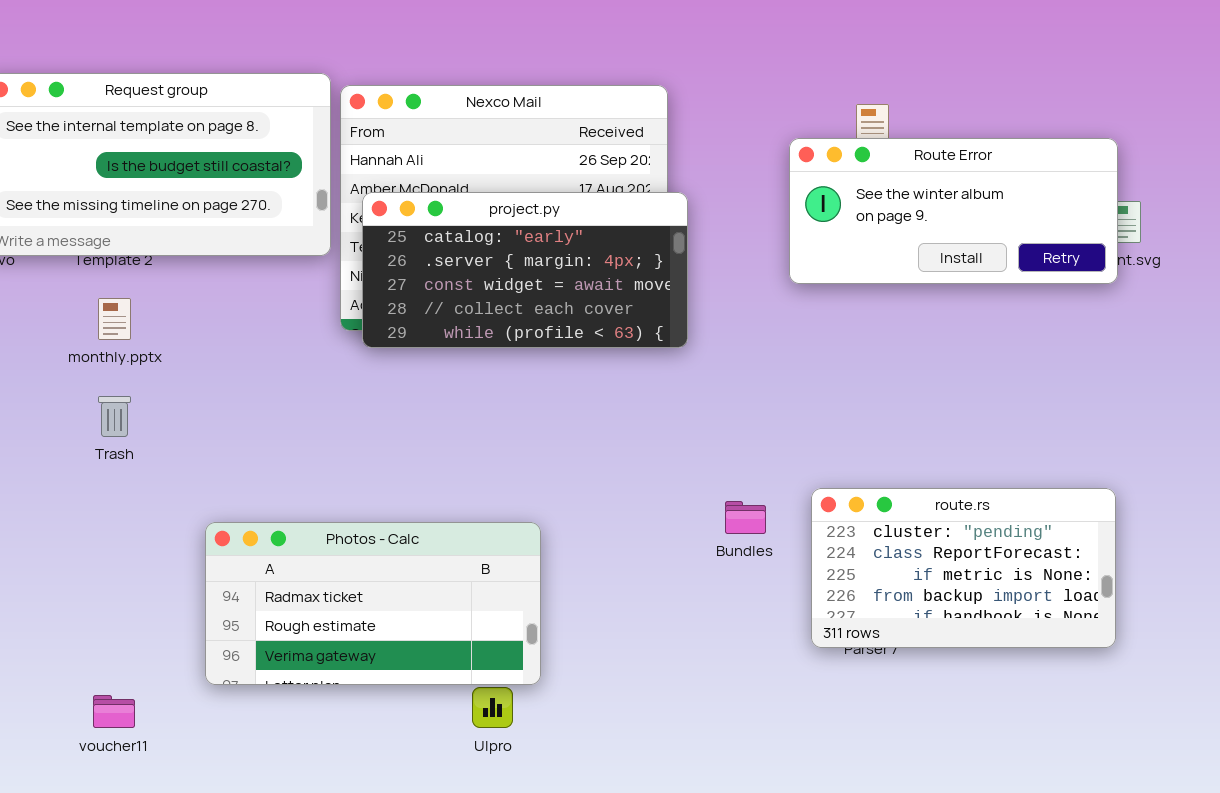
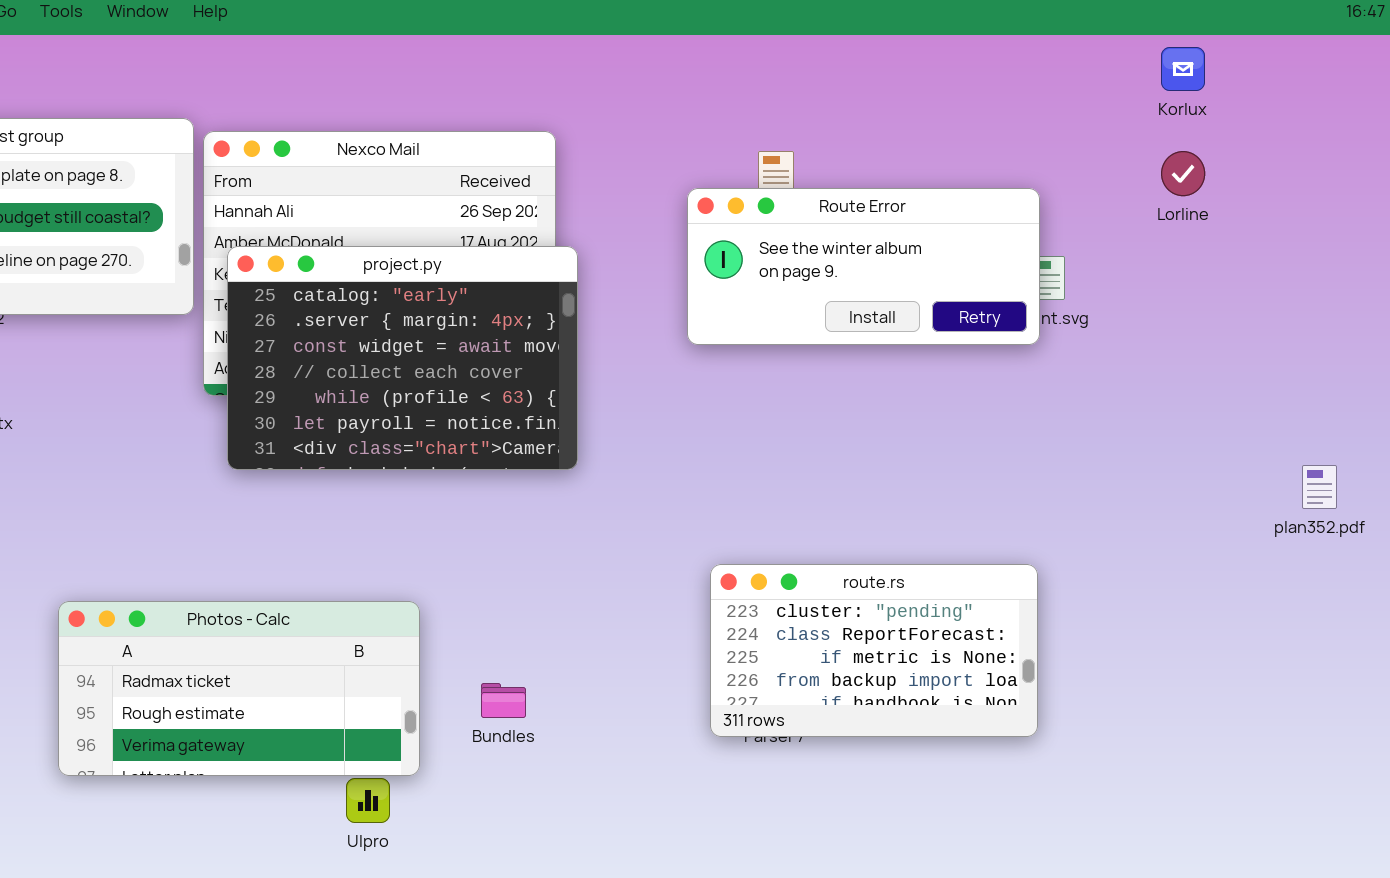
project.py: [362,192,688,348] -> [227,246,578,470], resized
Bundles: [725,501,766,534] -> [481,683,526,718], moved

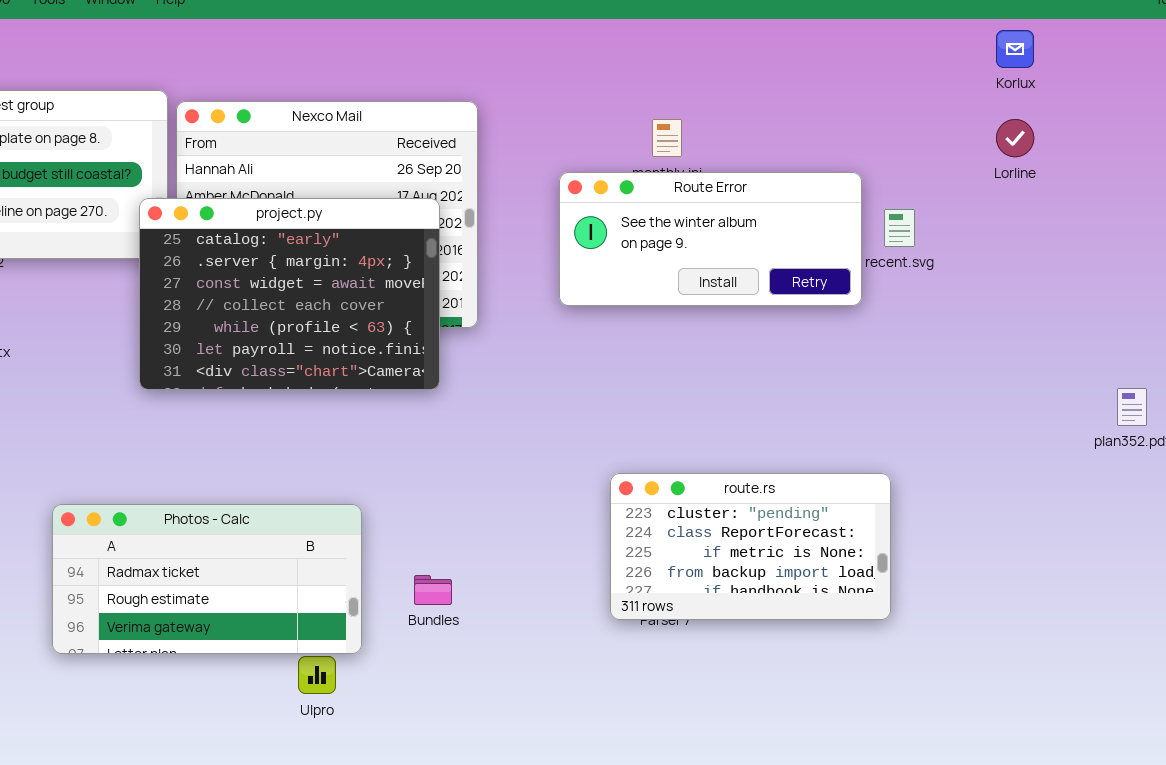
Route Error: [687,188,1040,345] -> [559,172,862,306], moved
project.py: [227,246,578,470] -> [139,198,440,390], moved

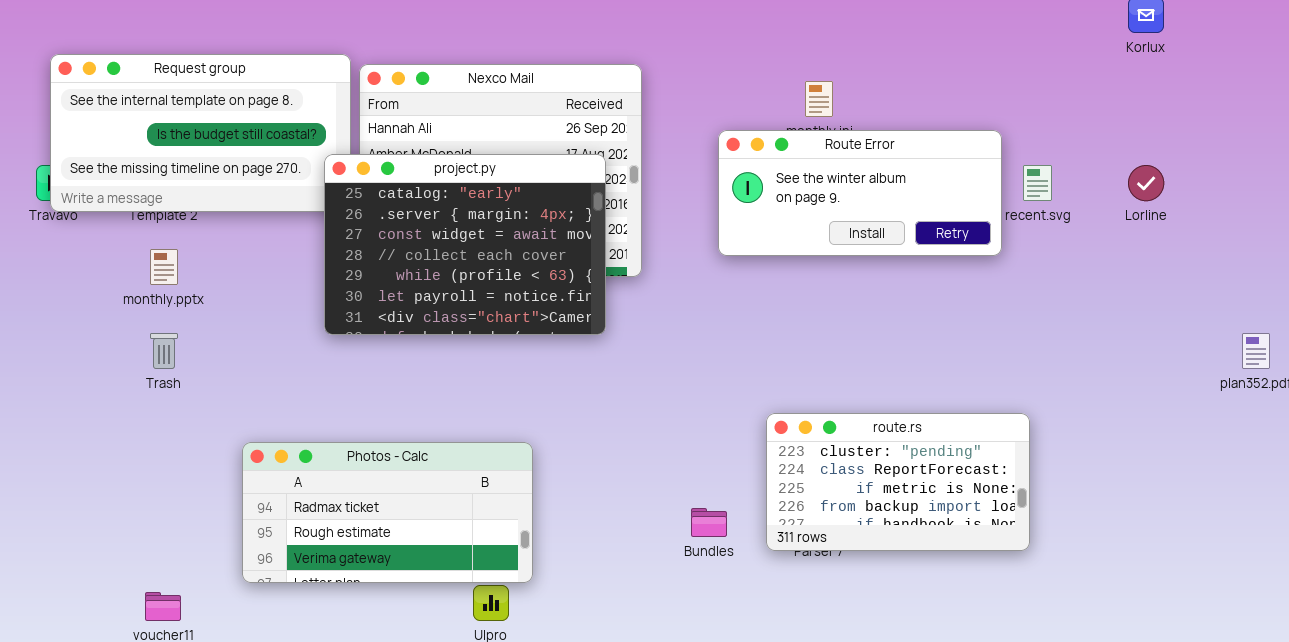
Lorline: [996,119,1034,157] -> [1128,165,1164,201], moved
Bundles: [414,575,452,605] -> [691,508,727,537], moved

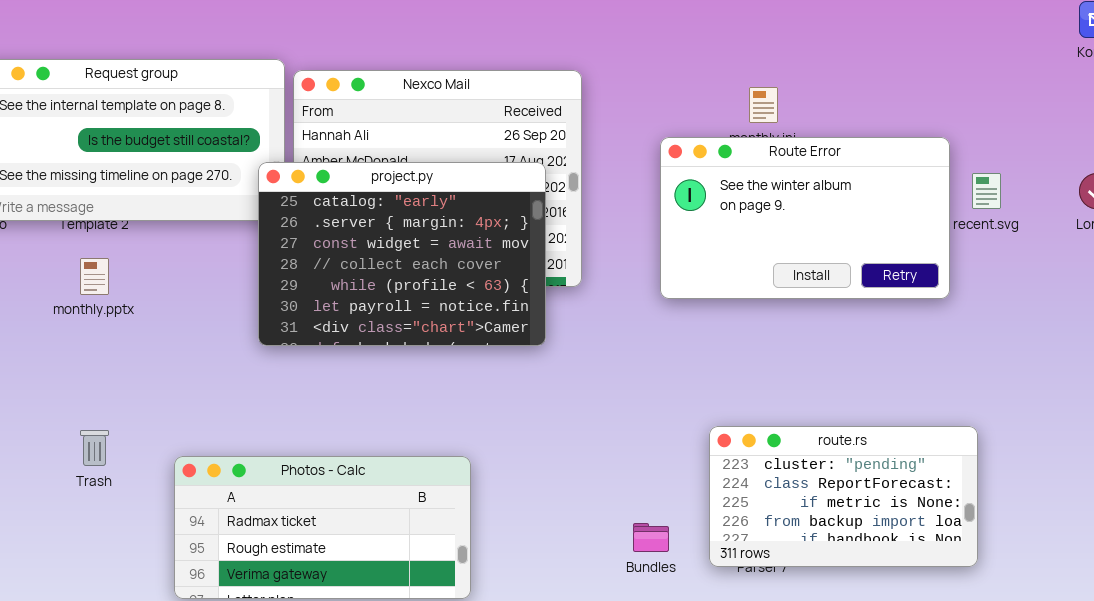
Route Error: [718,130,1002,256] -> [660,137,950,299], resized
Trash: [150,333,178,369] -> [80,430,109,466], moved

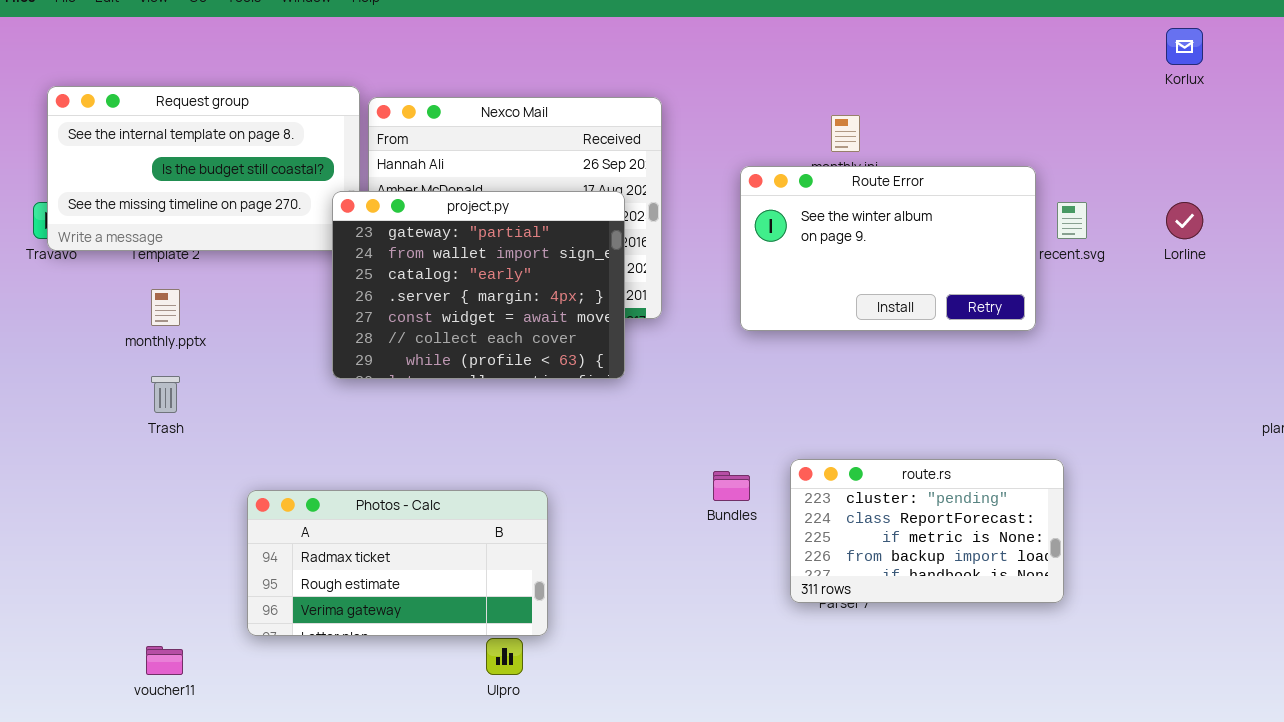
project.py: [258,162,546,346] -> [332,191,625,379], scrolled up 2 rows
Trash: [80,430,109,466] -> [151,376,180,413], moved
Bundles: [633,523,669,552] -> [713,471,750,501], moved

